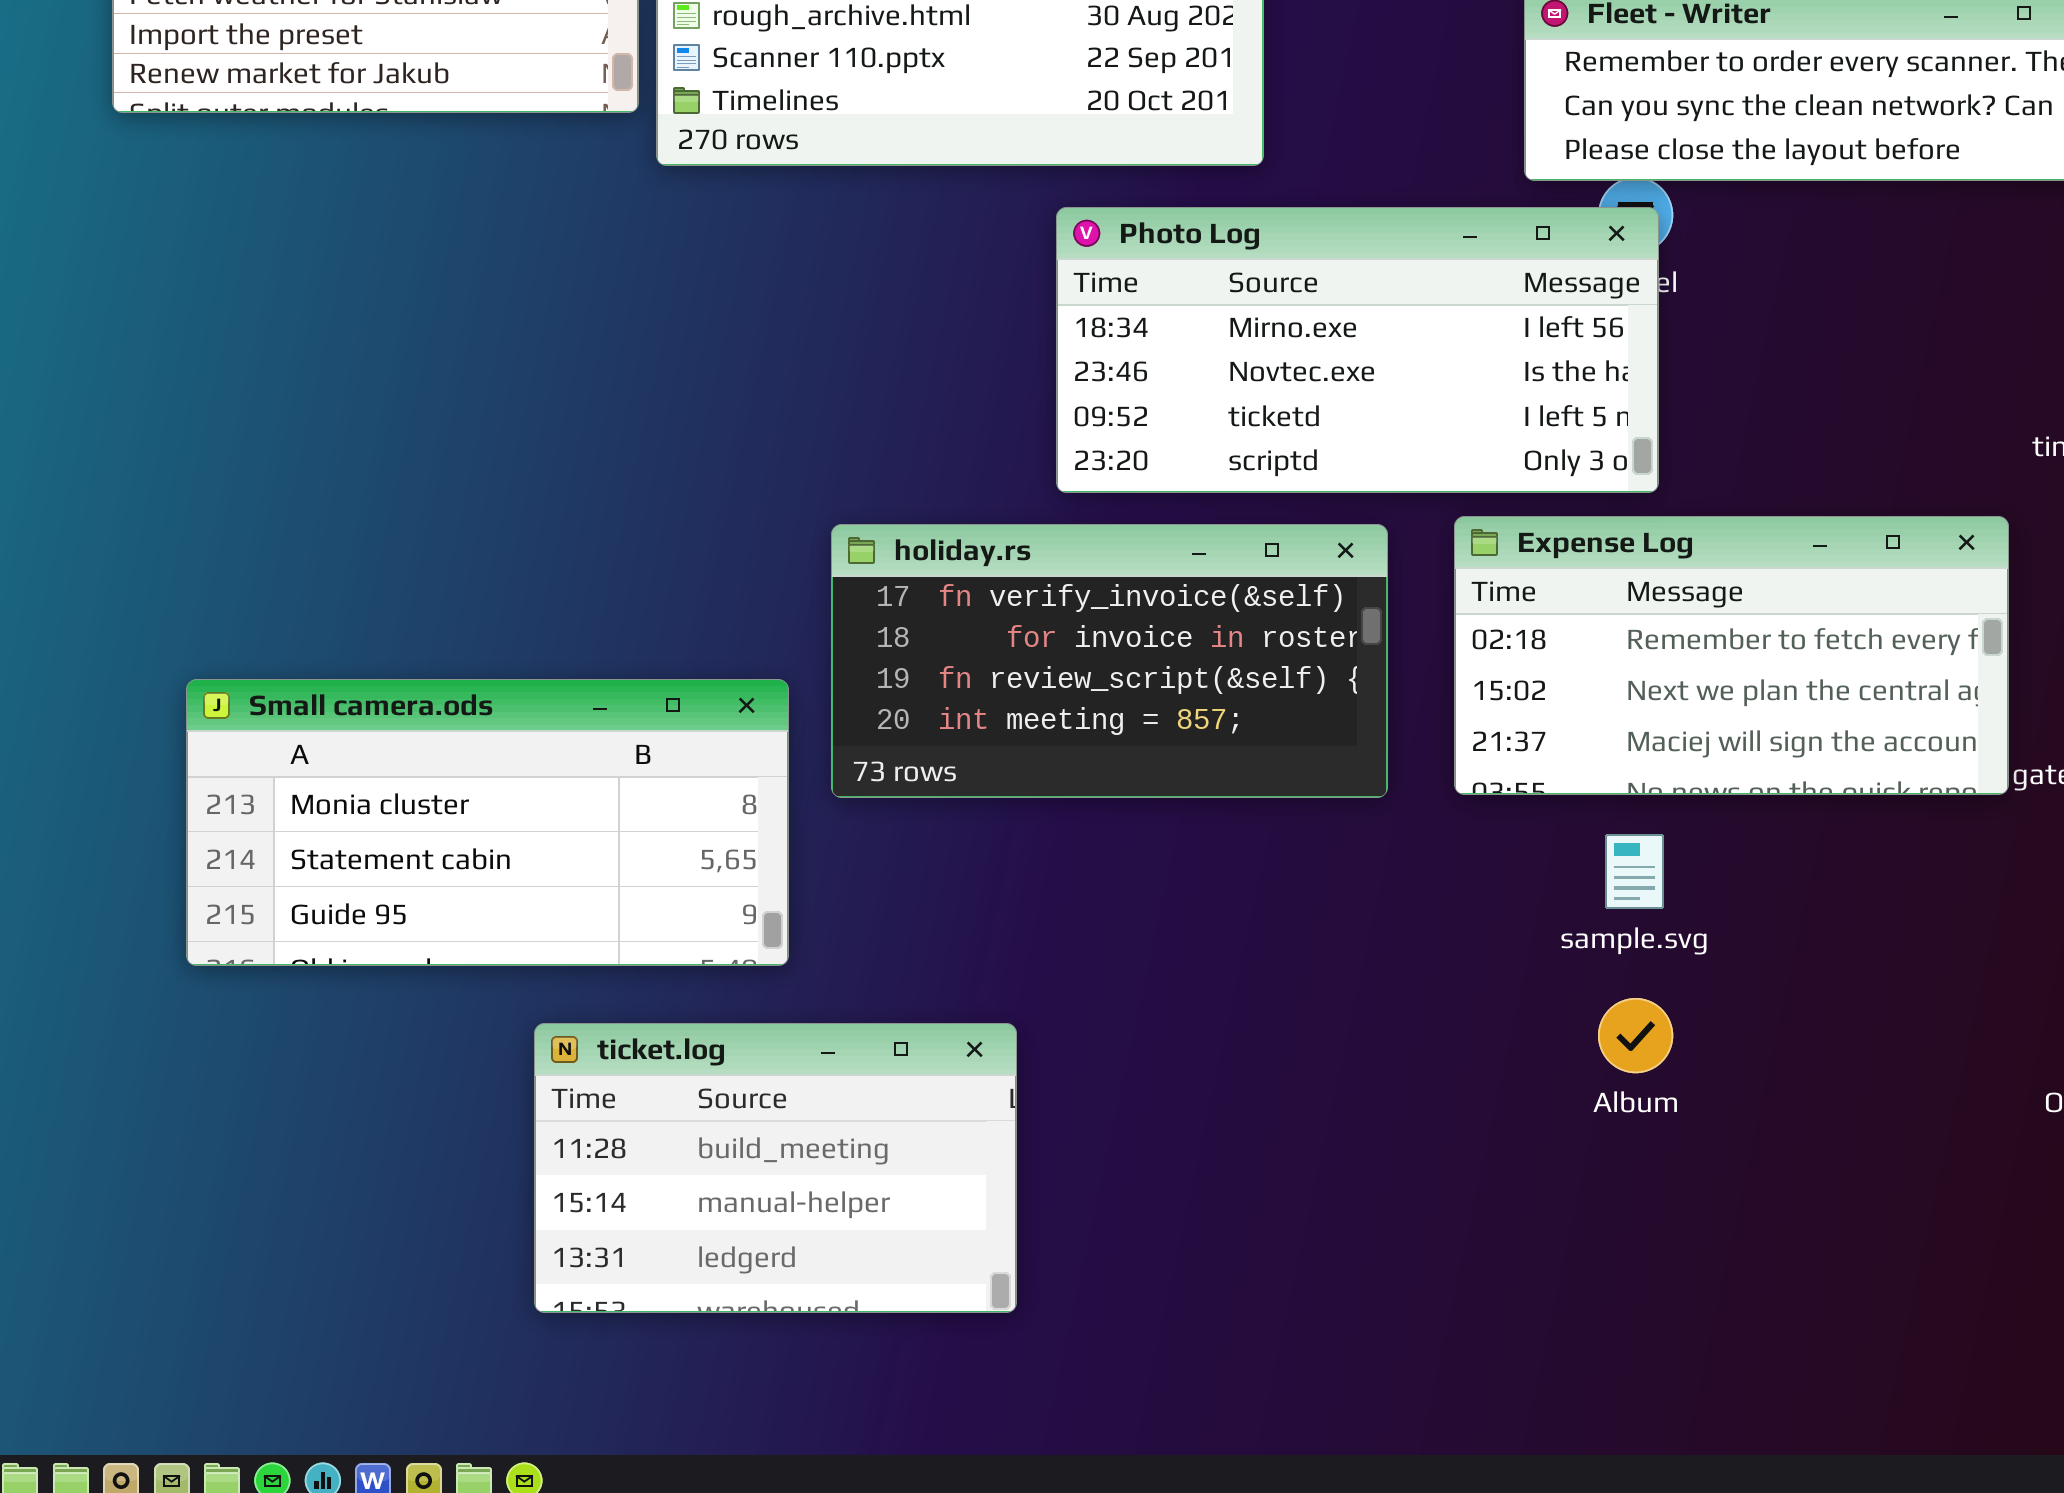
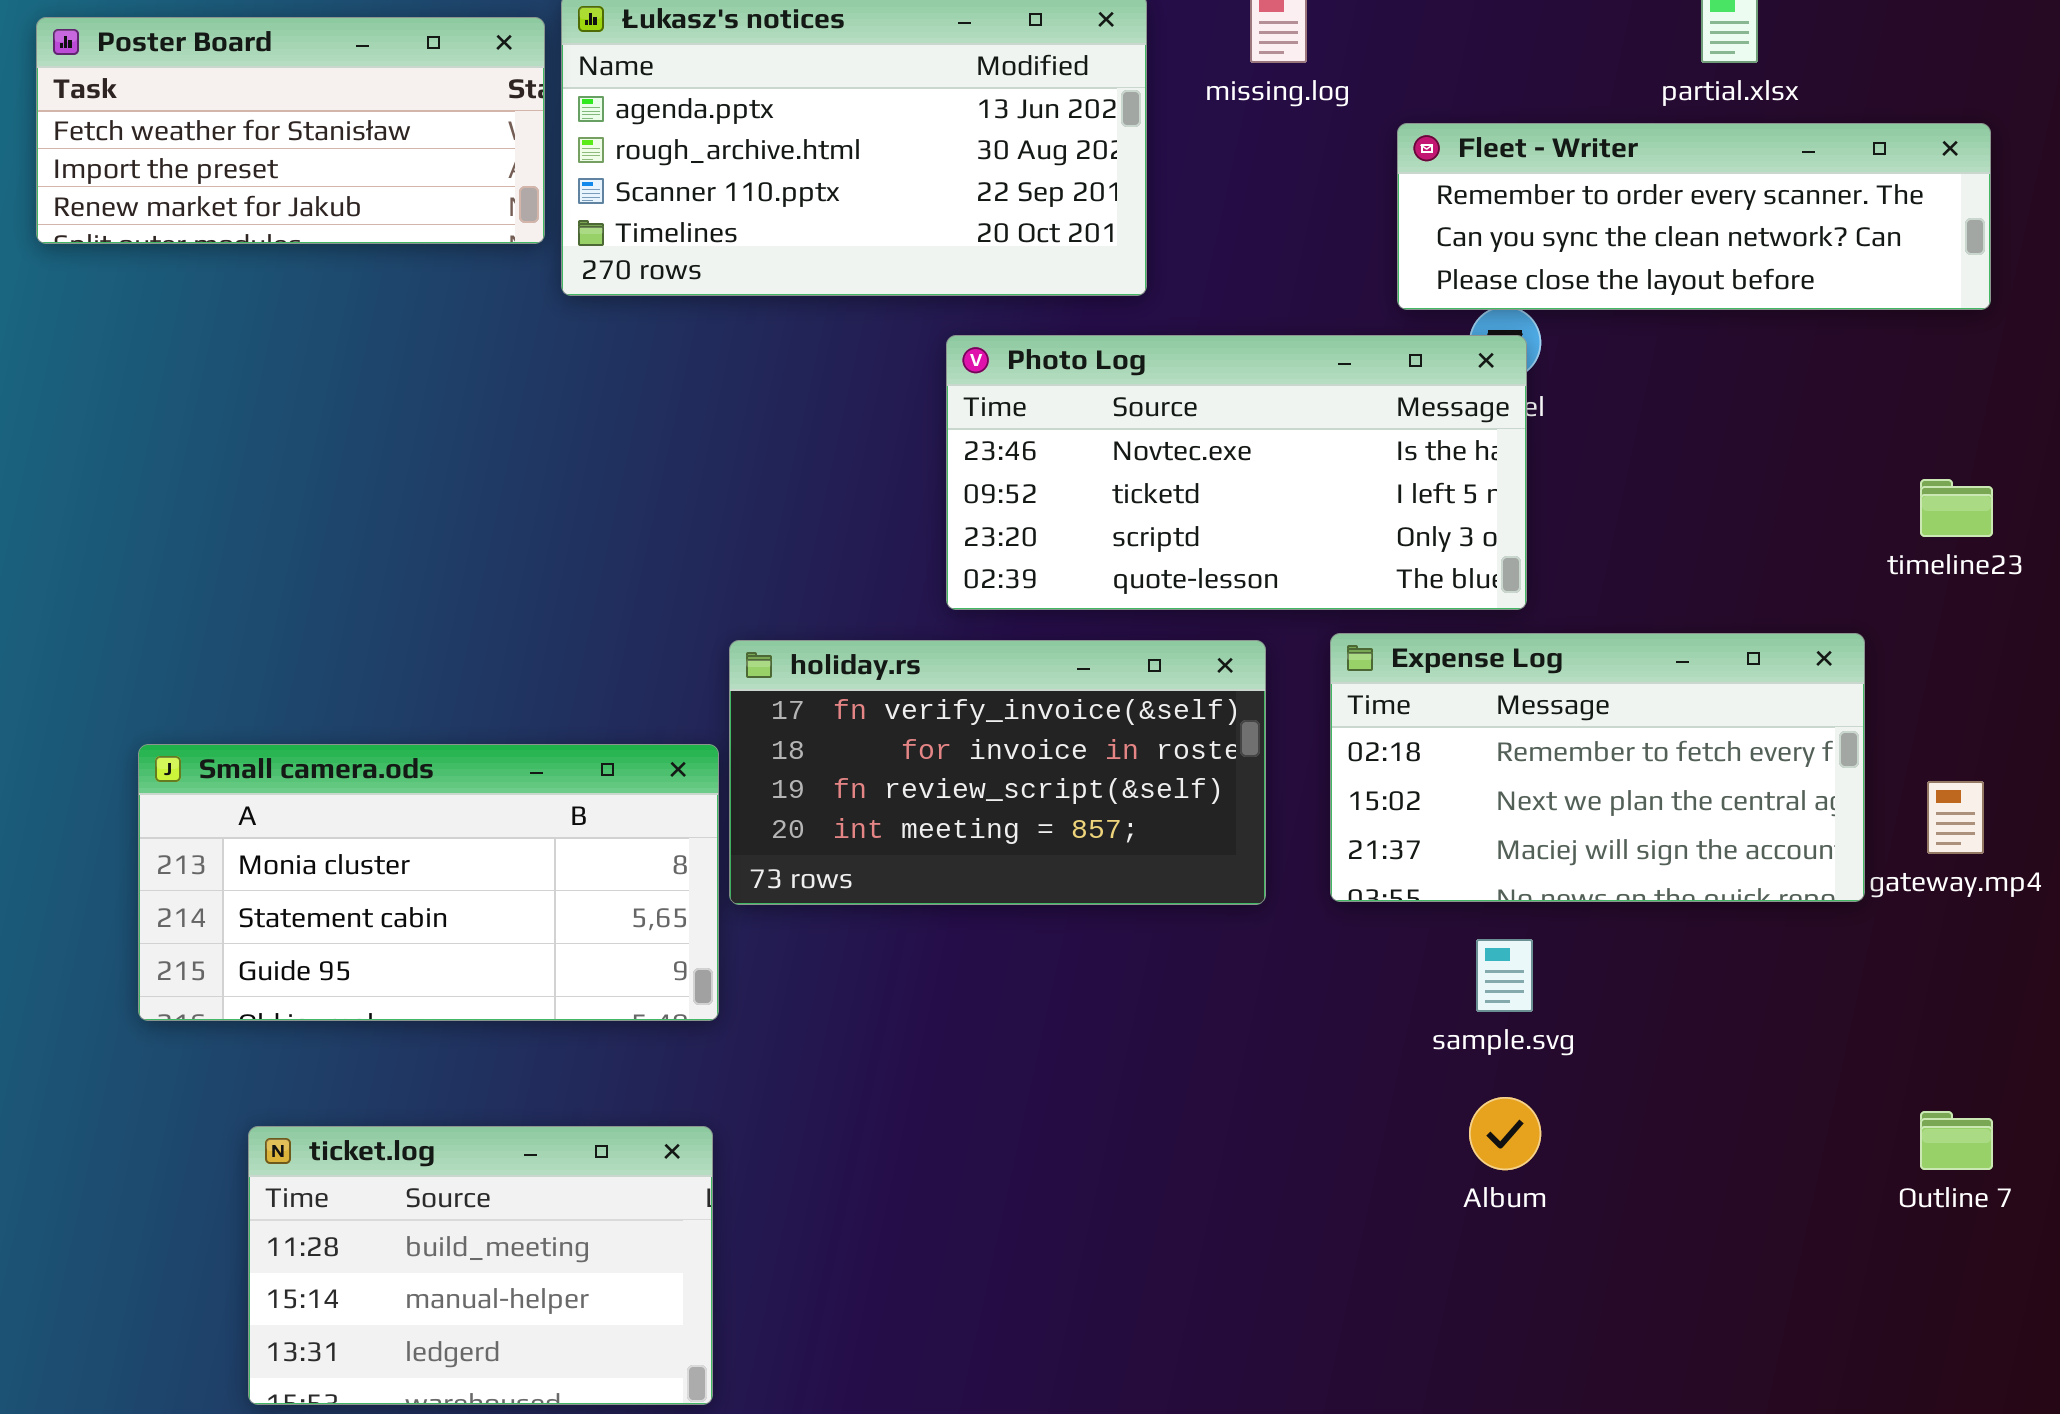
Photo Log: [1056,207,1659,493] -> [946,335,1527,610], scrolled down 1 row
Small camera.ods: [186,679,789,966] -> [138,744,719,1021], moved
ticket.log: [534,1023,1017,1313] -> [248,1126,713,1405], moved

